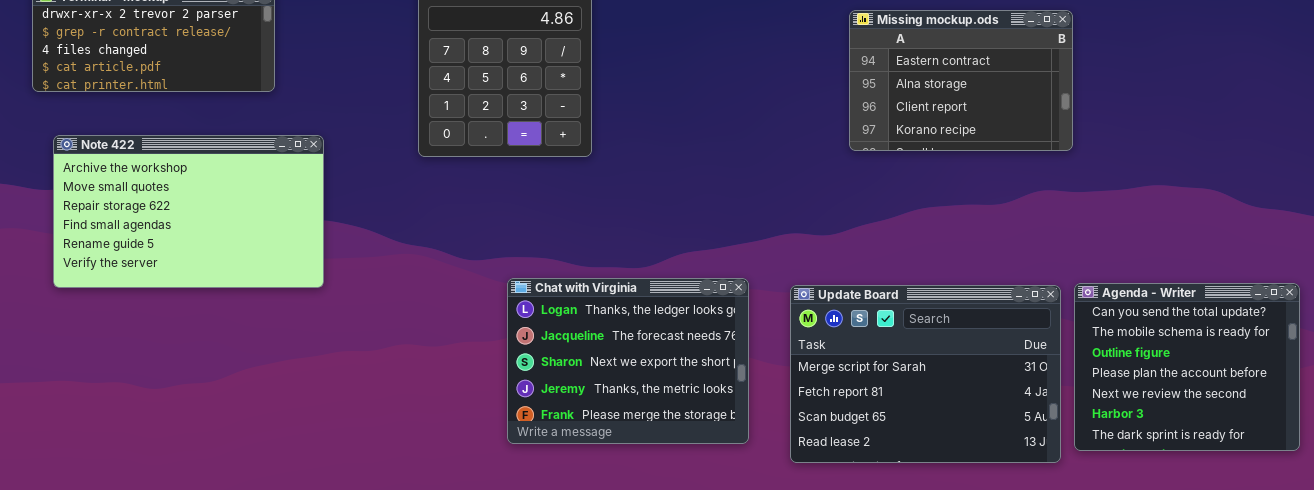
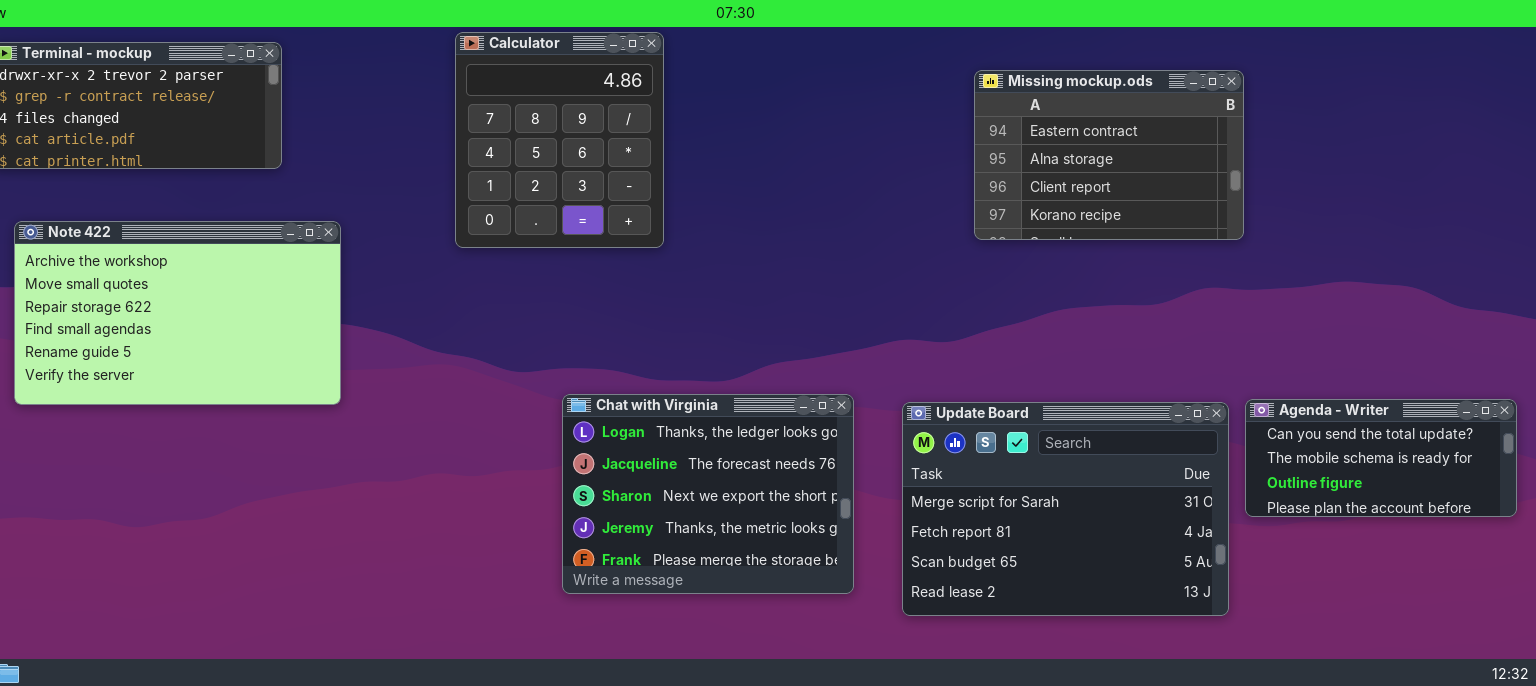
Agenda - Writer: [1074,283,1300,451] -> [1245,399,1517,517], resized

